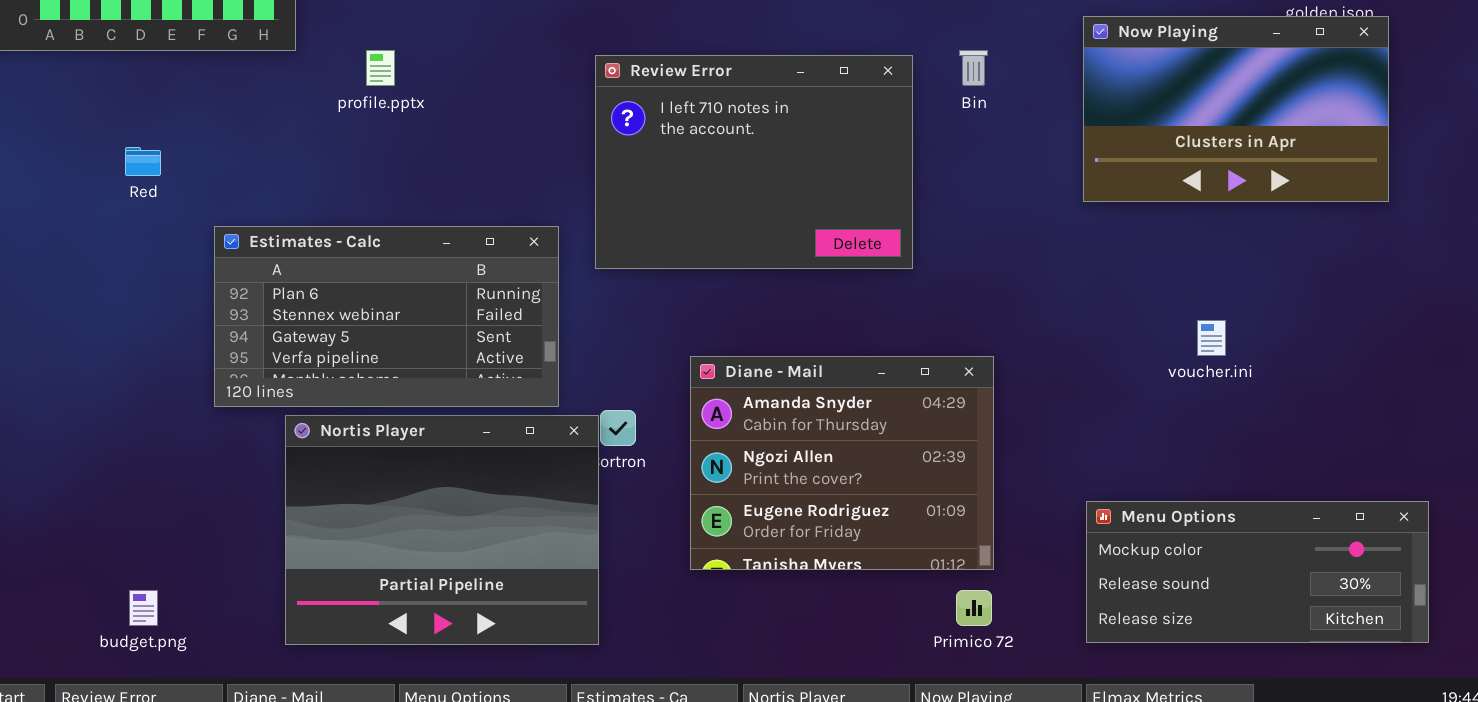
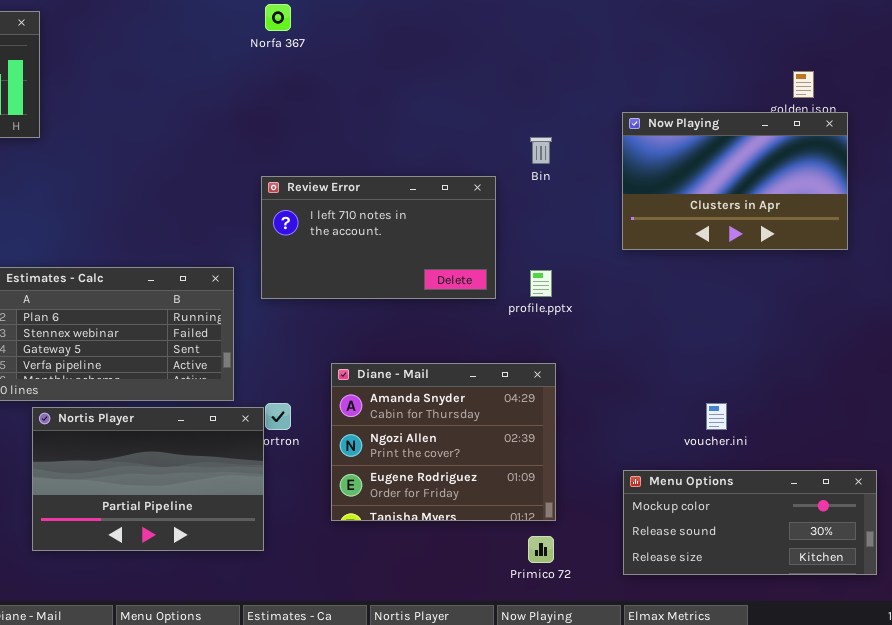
profile.pptx: [366,50,395,86] -> [530,270,552,297], moved
Review Error: [595,55,913,269] -> [261,176,496,299], resized
voucher.ini: [1197,320,1226,356] -> [706,403,727,430], moved
Nortis Player: [285,415,599,645] -> [32,407,264,551], resized

